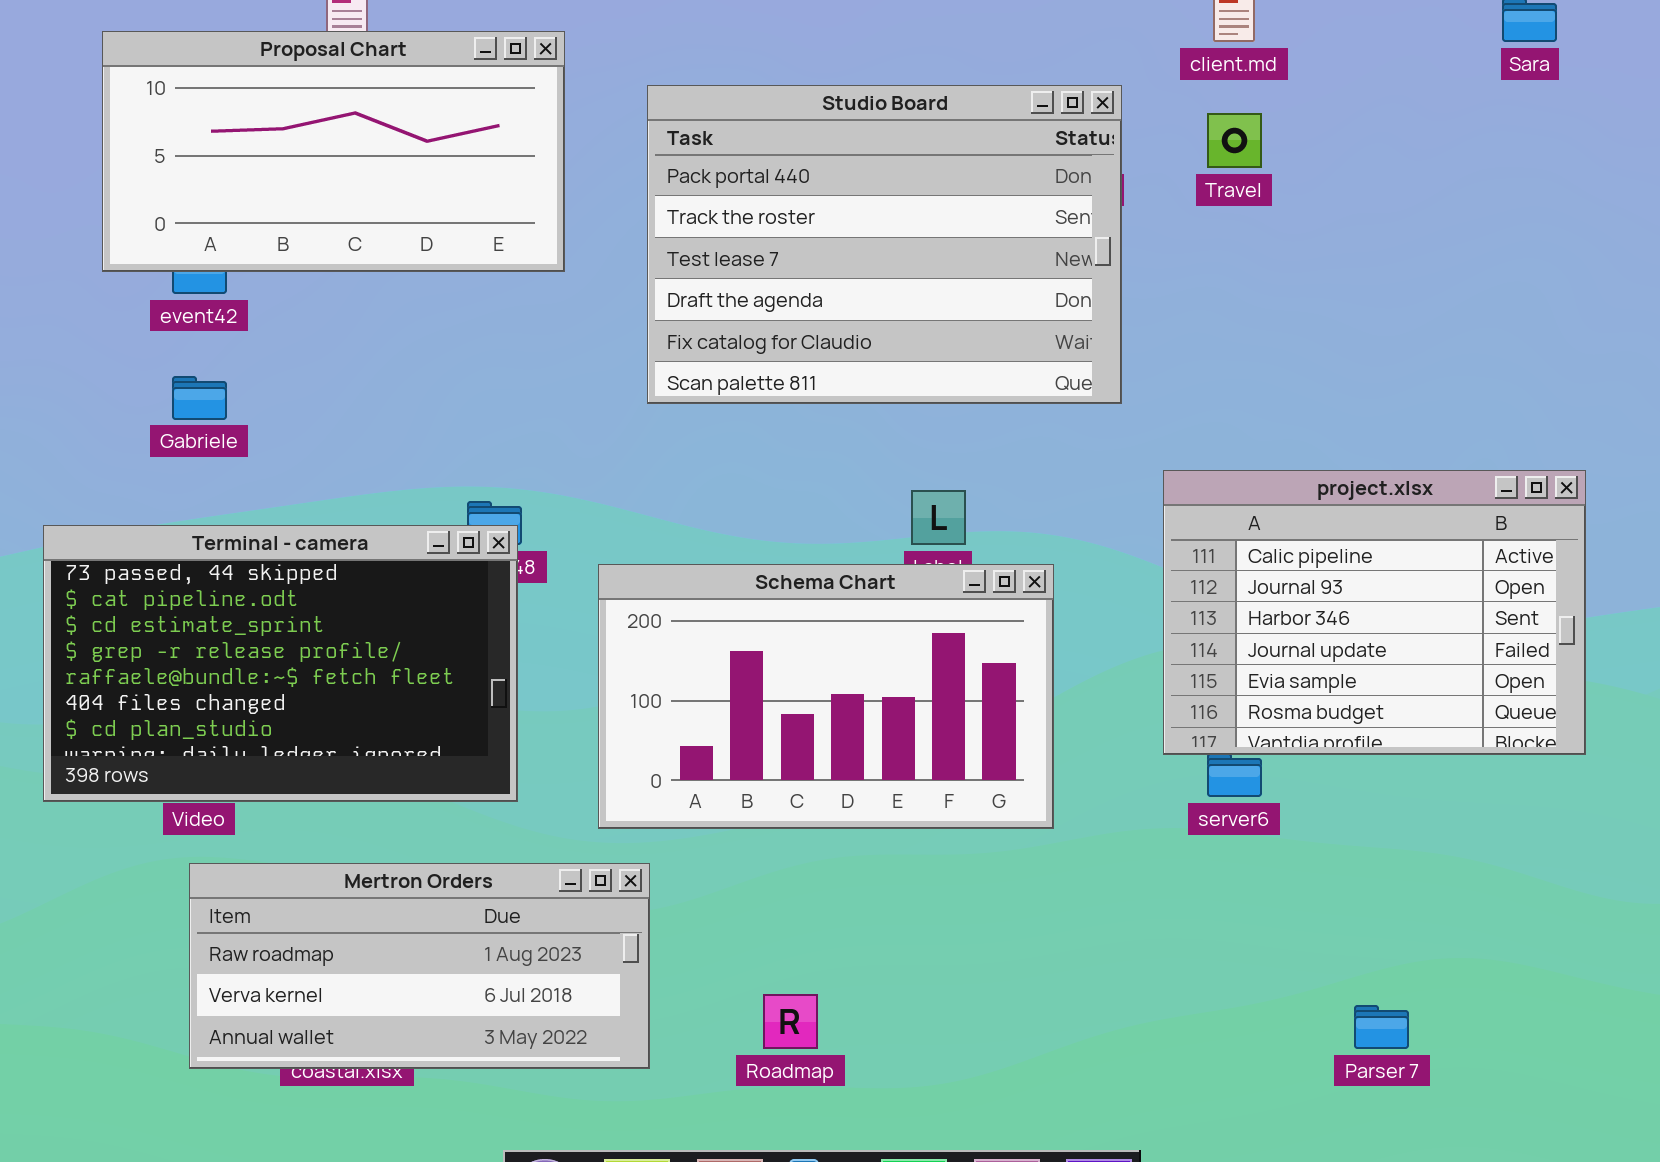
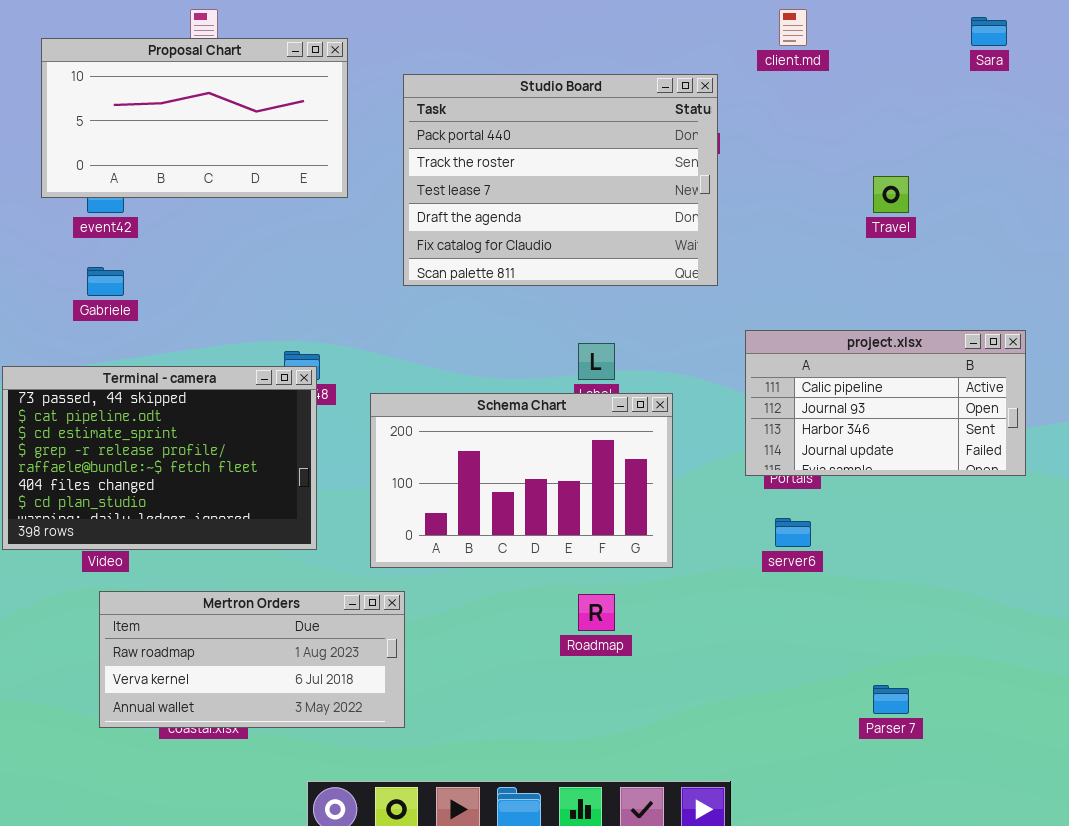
Travel: [1207,113,1262,168] -> [873,176,909,213], moved
project.xlsx: [1163,470,1586,755] -> [745,330,1026,476], resized
Roadmap: [763,994,818,1049] -> [578,594,615,631], moved

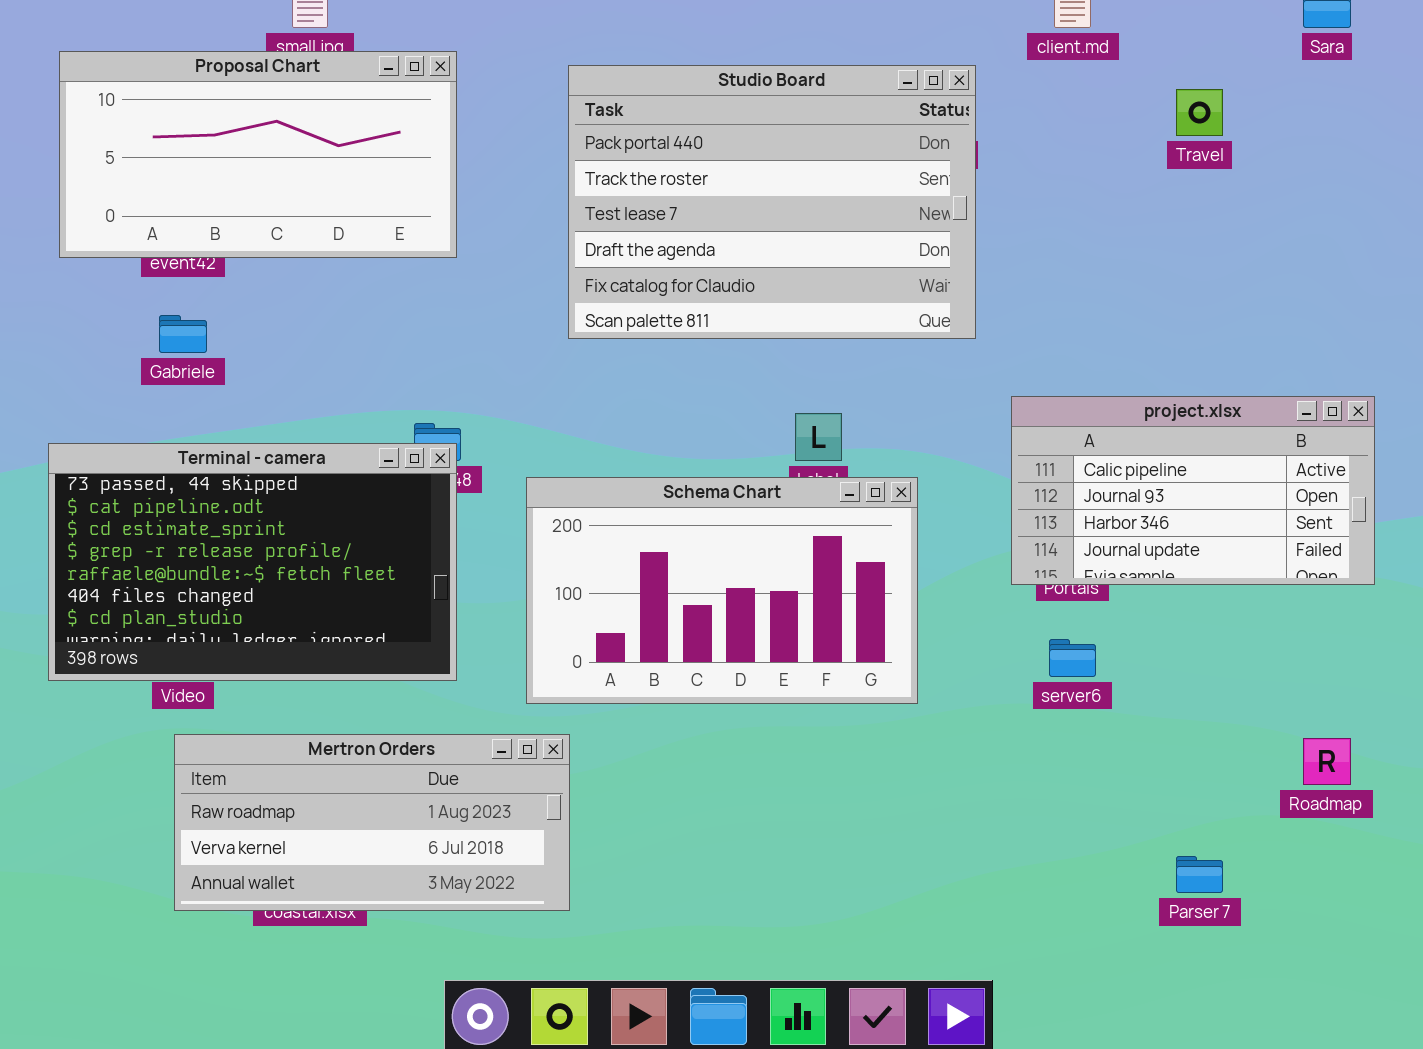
Proposal Chart: [41,38,348,198] -> [59,51,457,258], moved
Travel: [873,176,909,213] -> [1176,89,1223,136], moved
Roadmap: [578,594,615,631] -> [1303,738,1351,785], moved

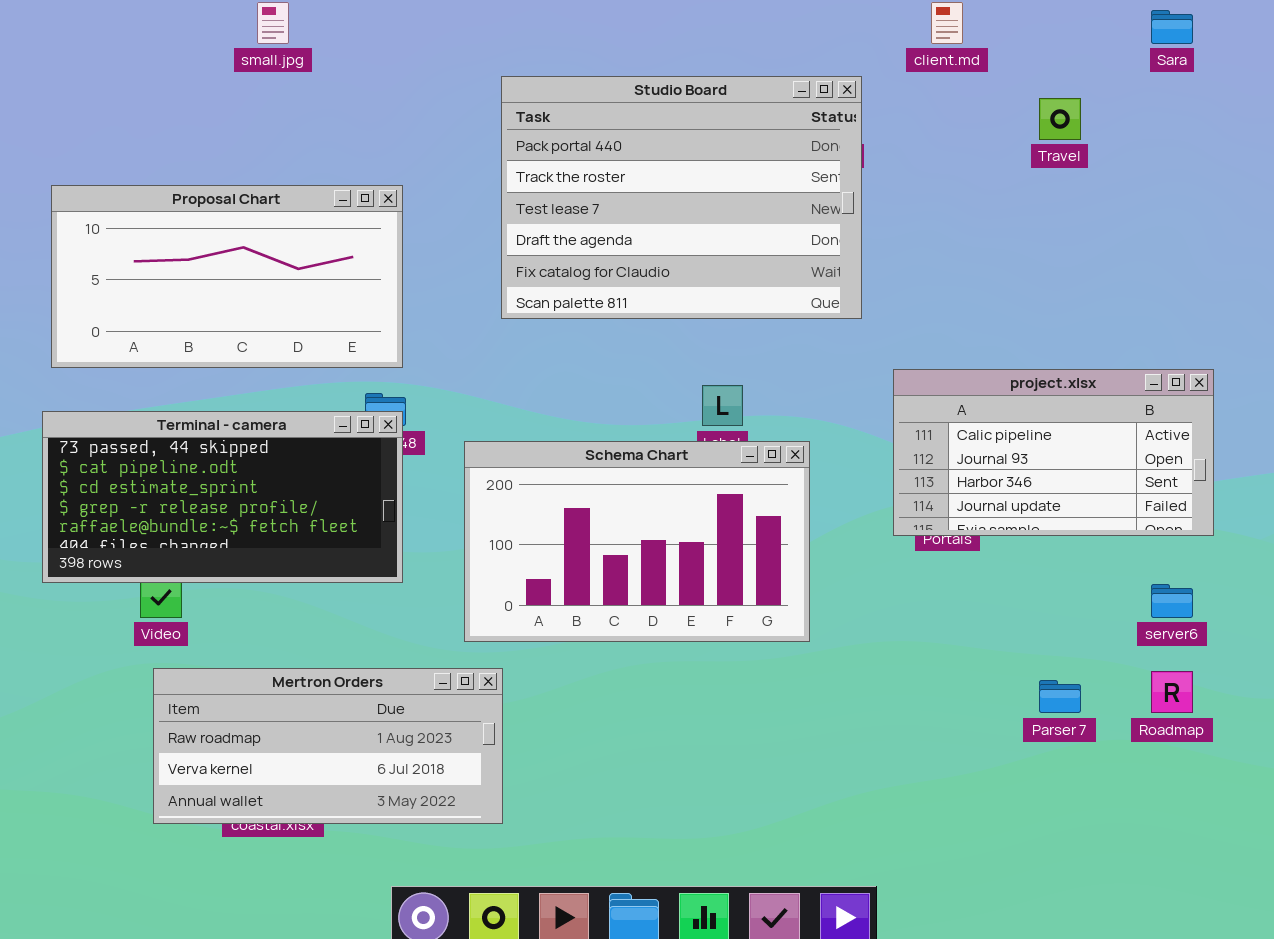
Proposal Chart: [59,51,457,258] -> [51,185,403,368], moved
Terminal - camera: [48,443,457,681] -> [42,411,403,583], resized
server6: [1049,639,1096,677] -> [1151,584,1193,618], moved
Parser 7: [1176,856,1223,893] -> [1039,680,1081,713], moved

